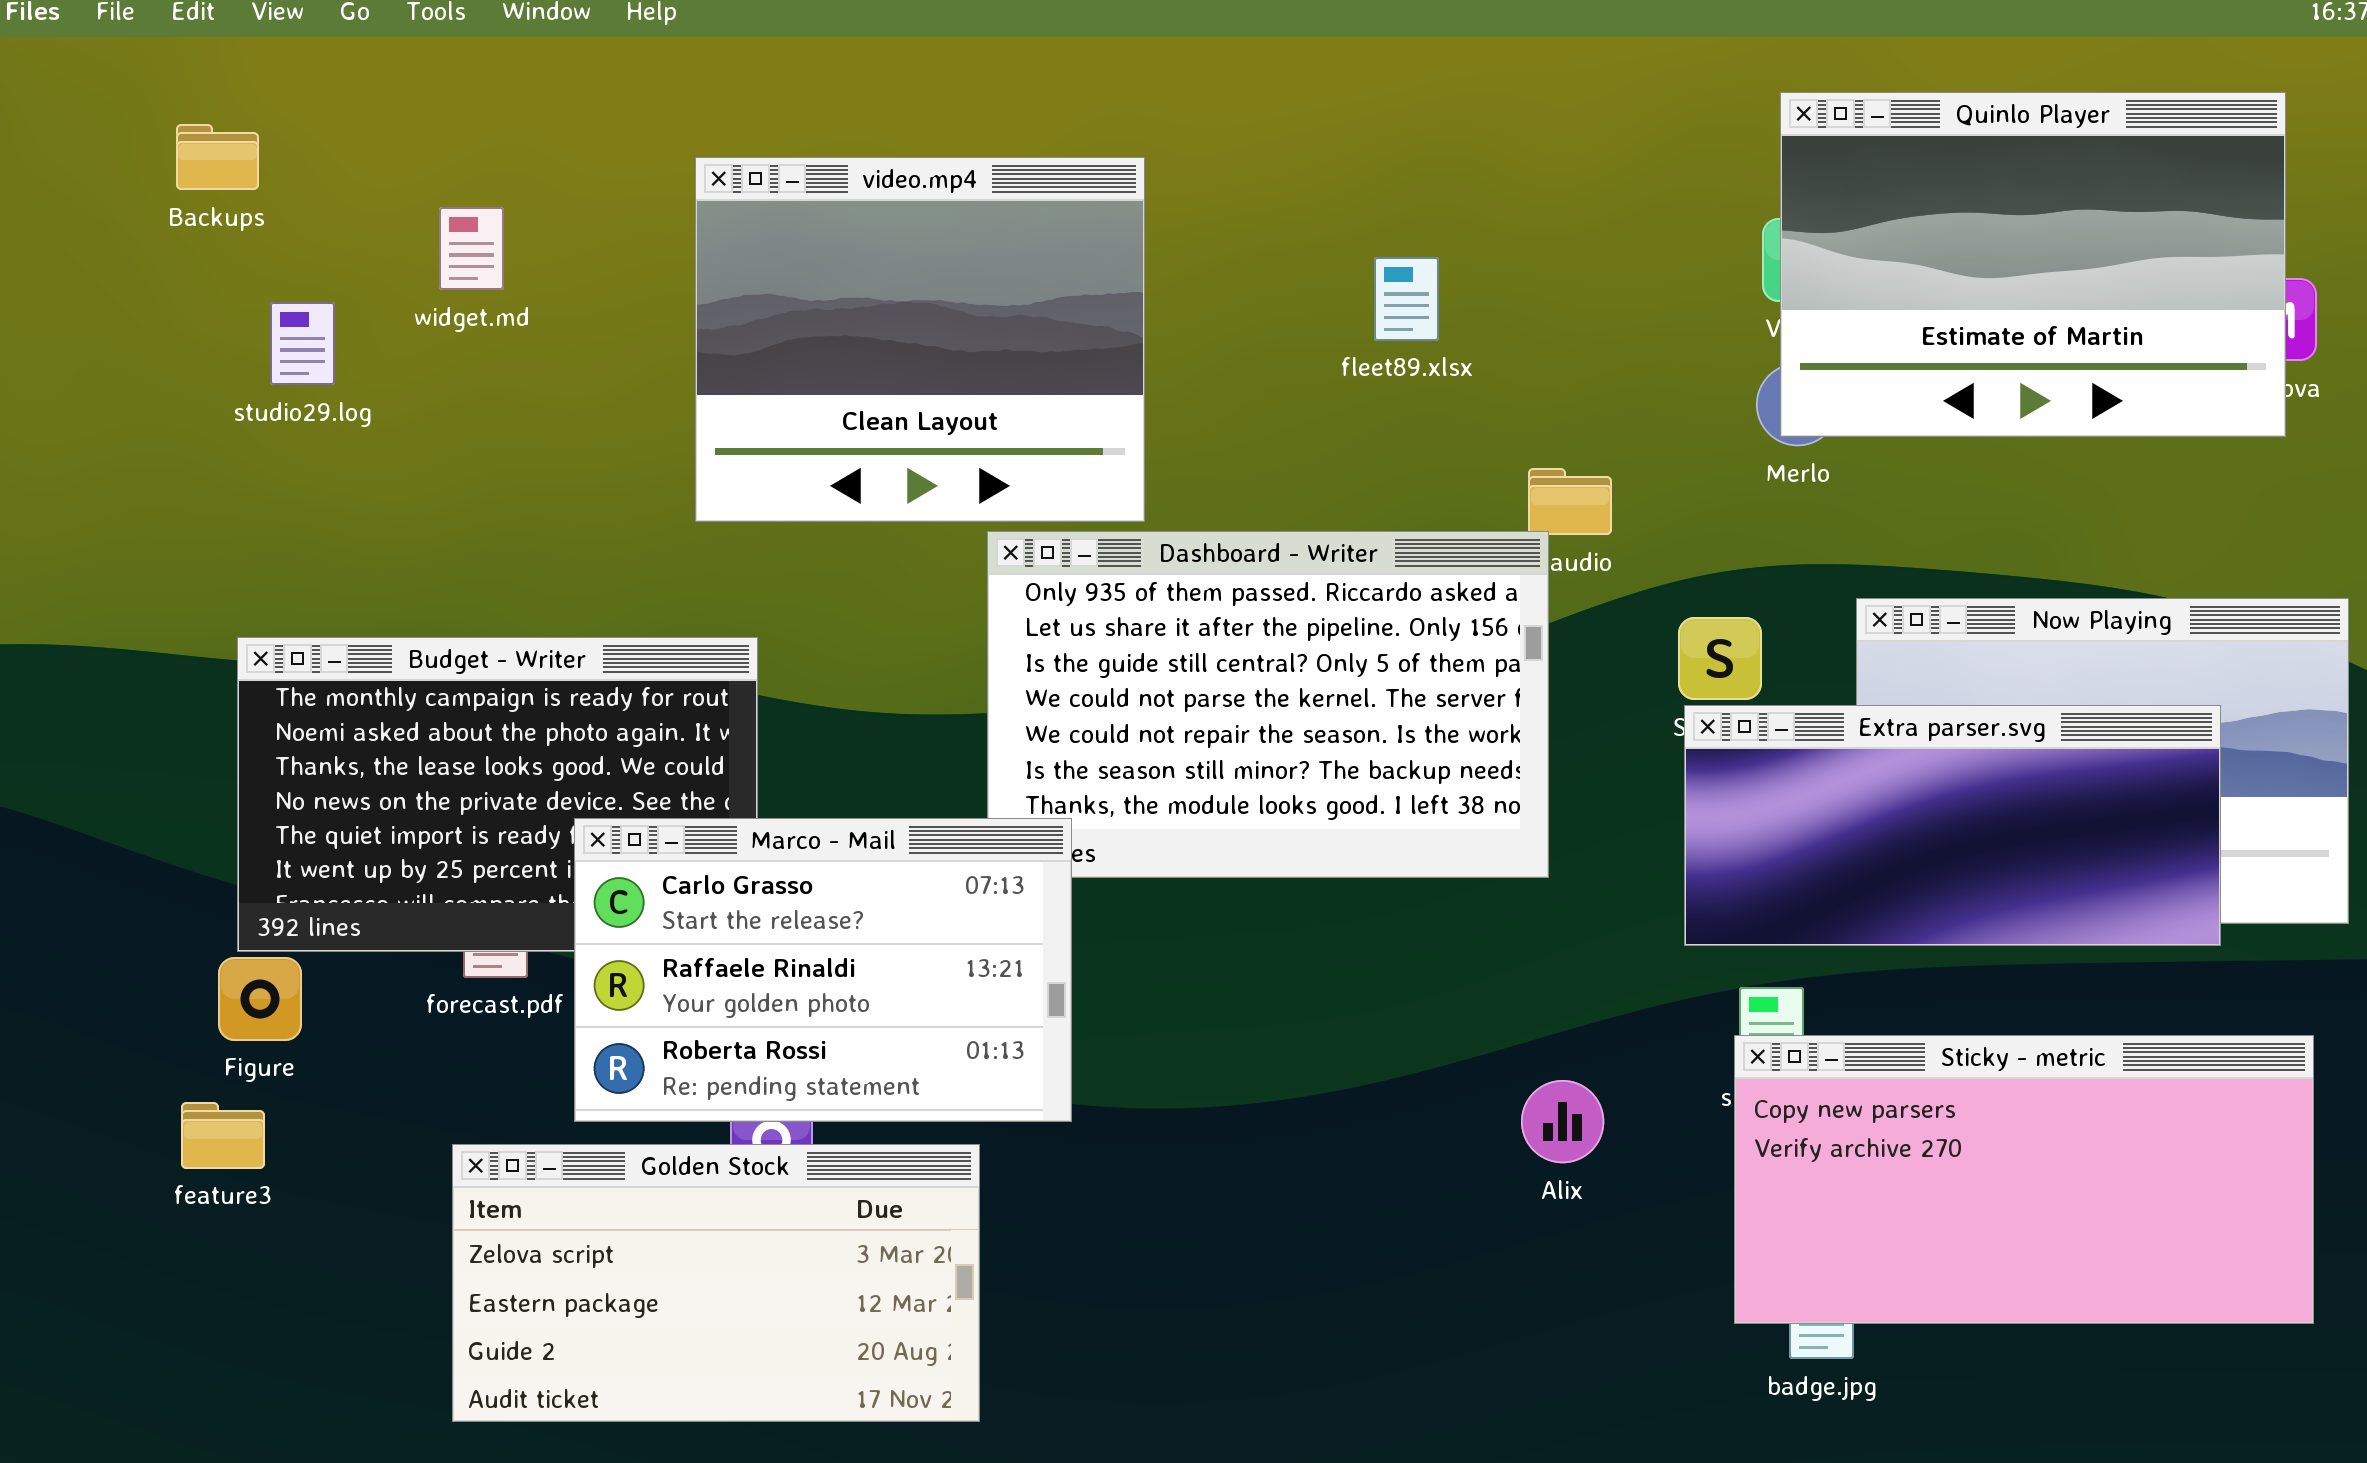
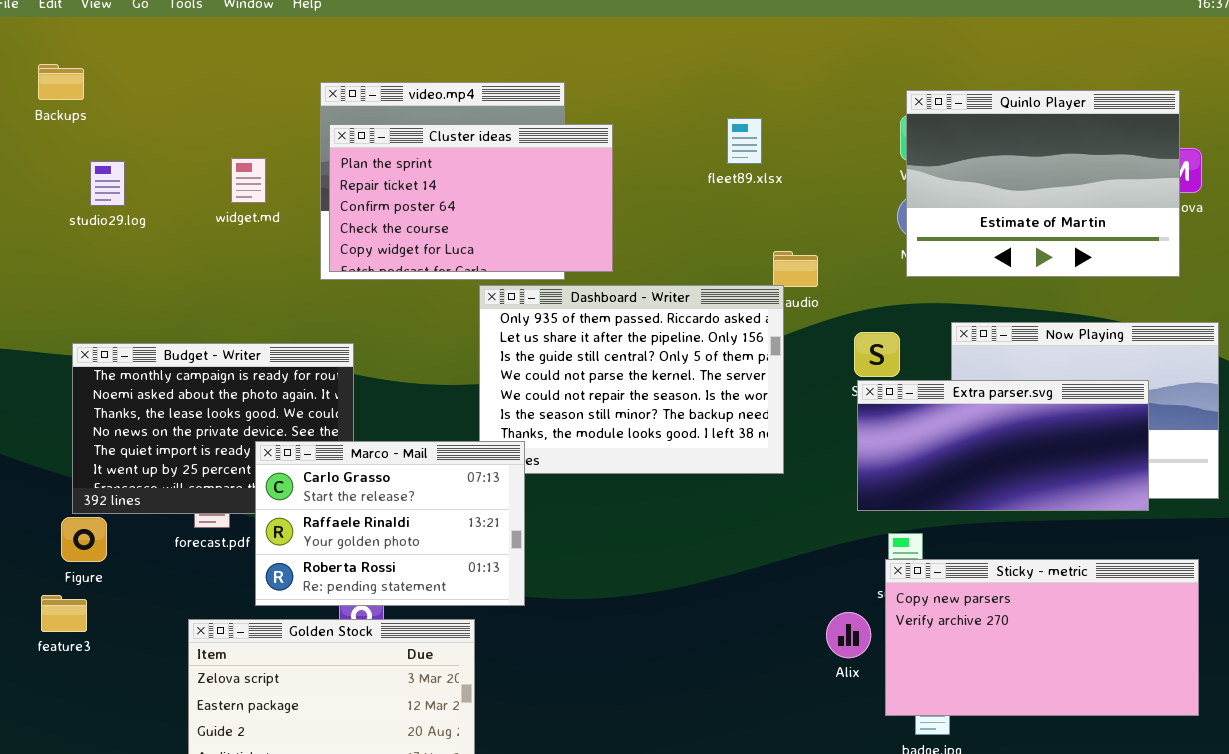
Quinlo Player: [1780,92,2286,437] -> [906,90,1180,277], moved
widget.md: [439,207,504,290] -> [231,158,266,203], moved
Cluster ideas: none -> [329,124,613,272], opened
fleet89.xlsx: [1374,257,1439,341] -> [727,118,762,164], moved
Alix: [1521,1080,1604,1163] -> [826,612,871,658], moved

